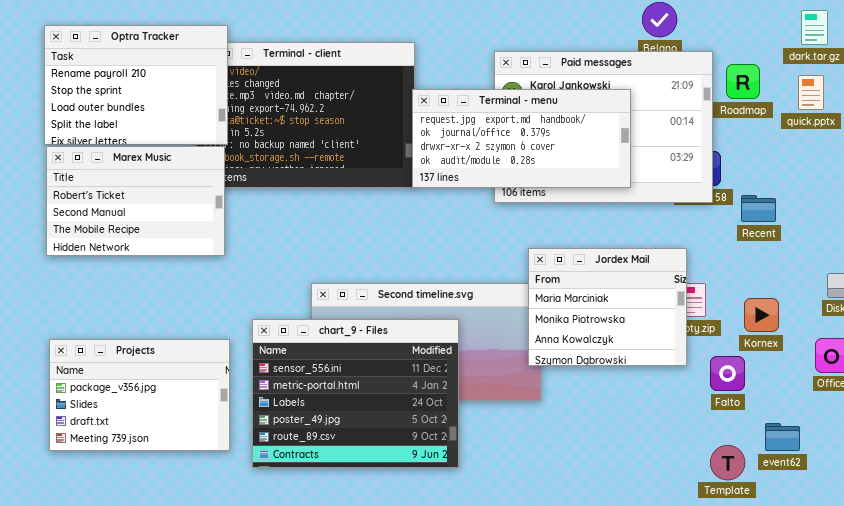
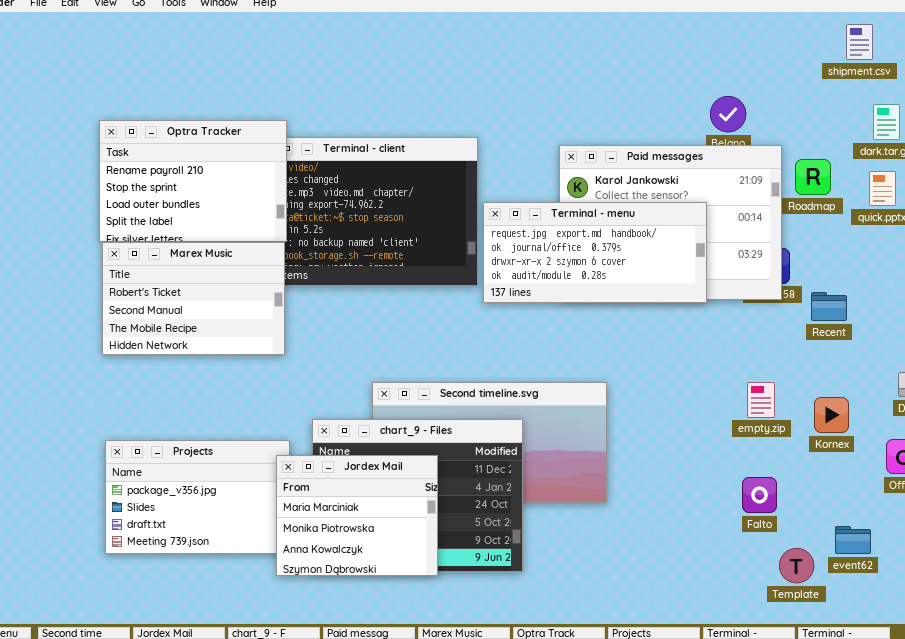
Terminal - menu: [412,89,631,188] -> [483,202,707,303], moved
Jordex Mail: [528,248,687,366] -> [276,455,438,576], moved
Falto: [710,356,745,391] -> [742,477,777,513], moved

